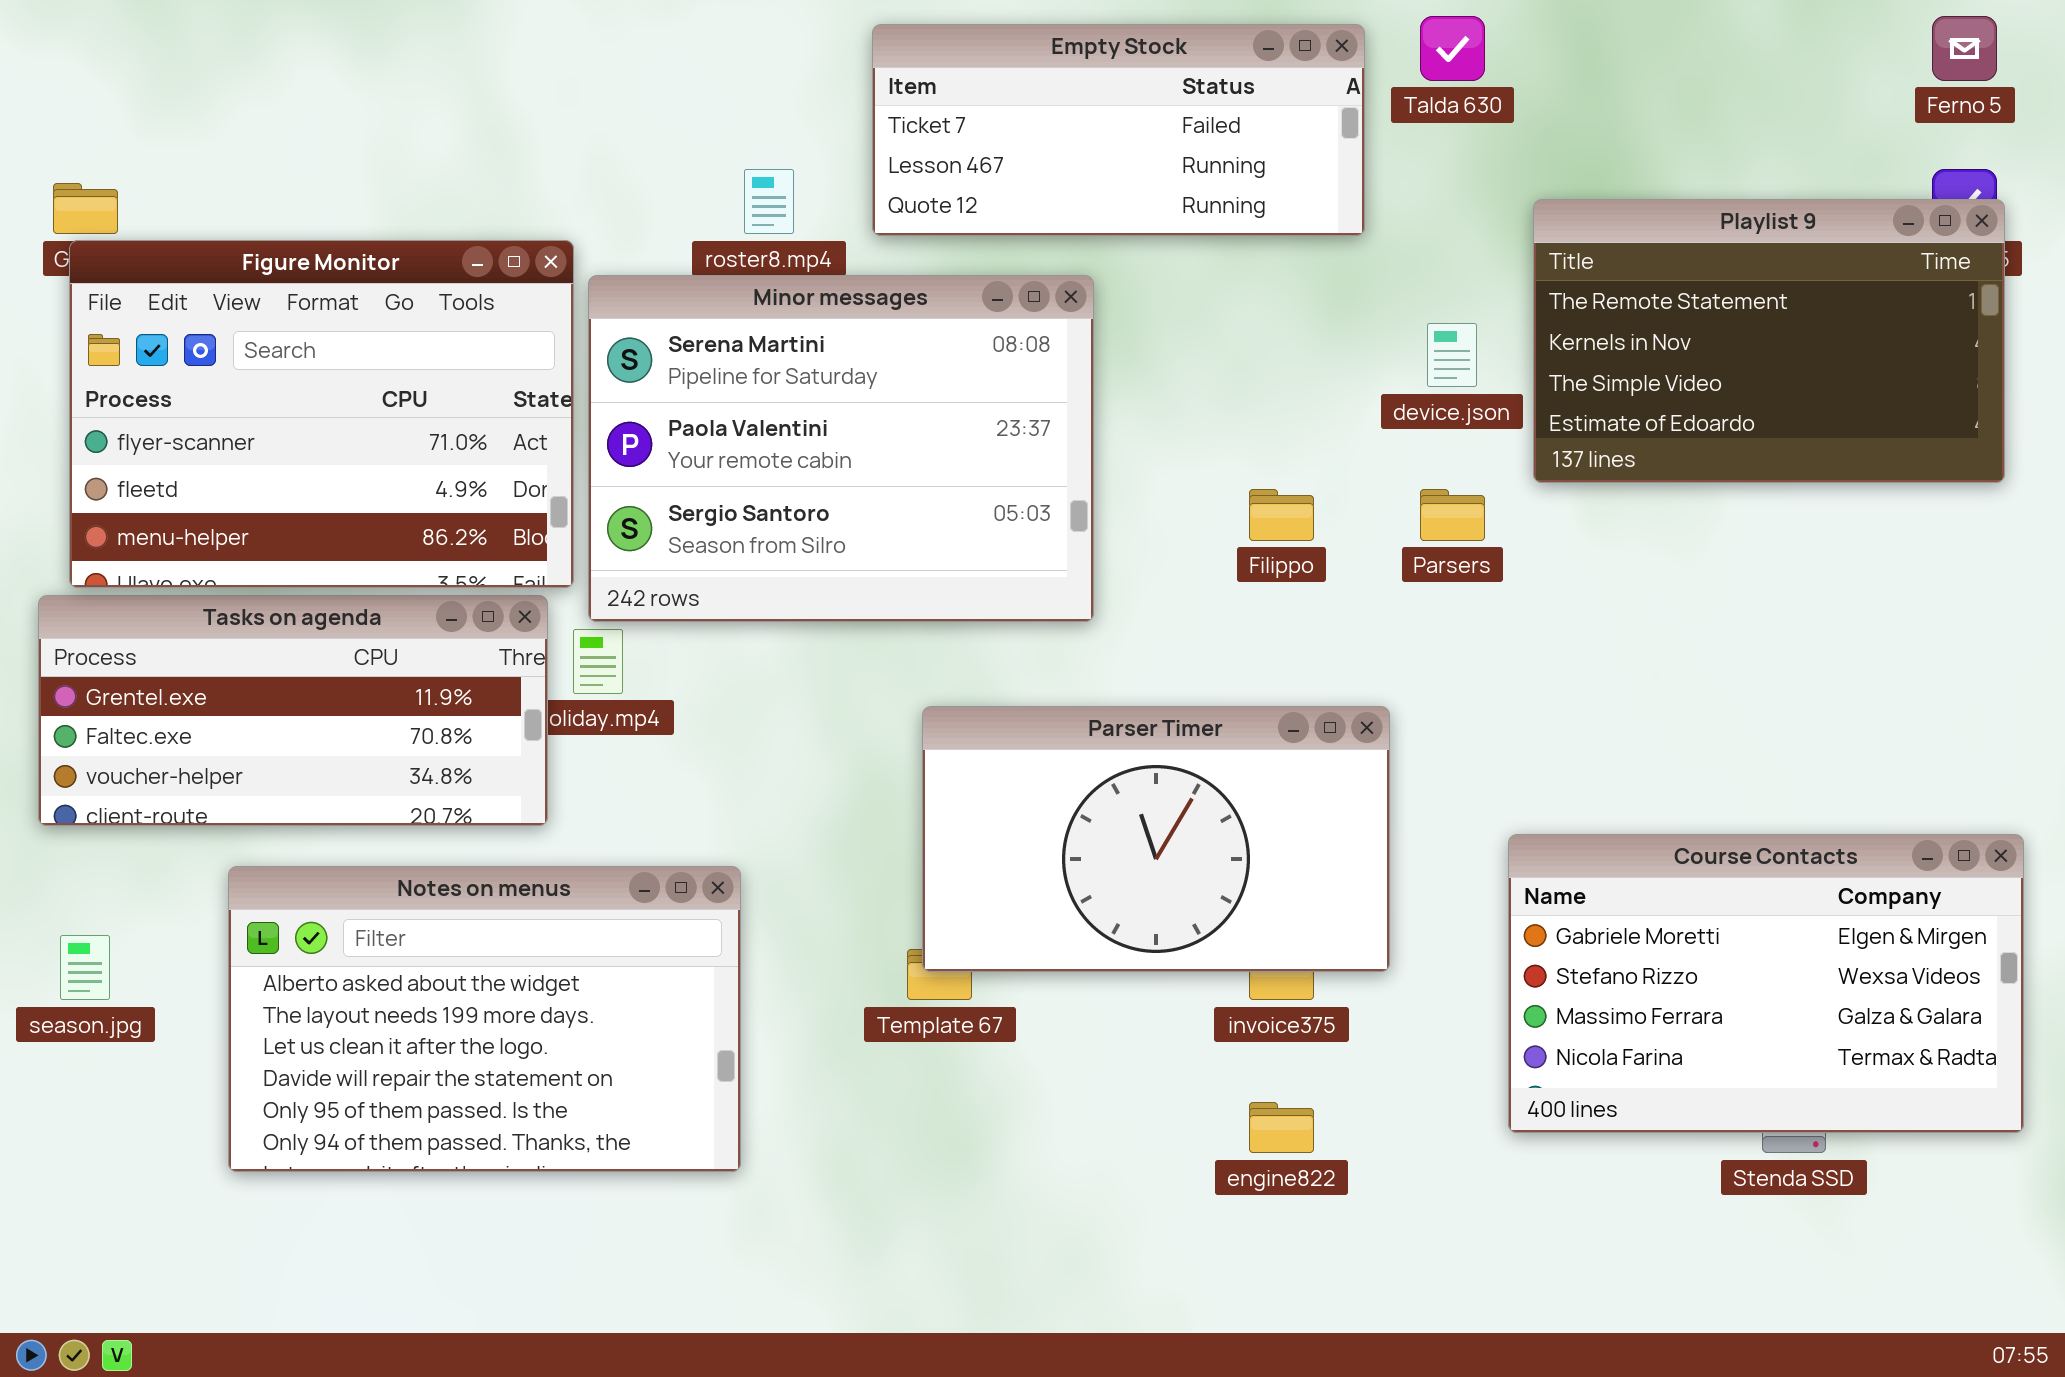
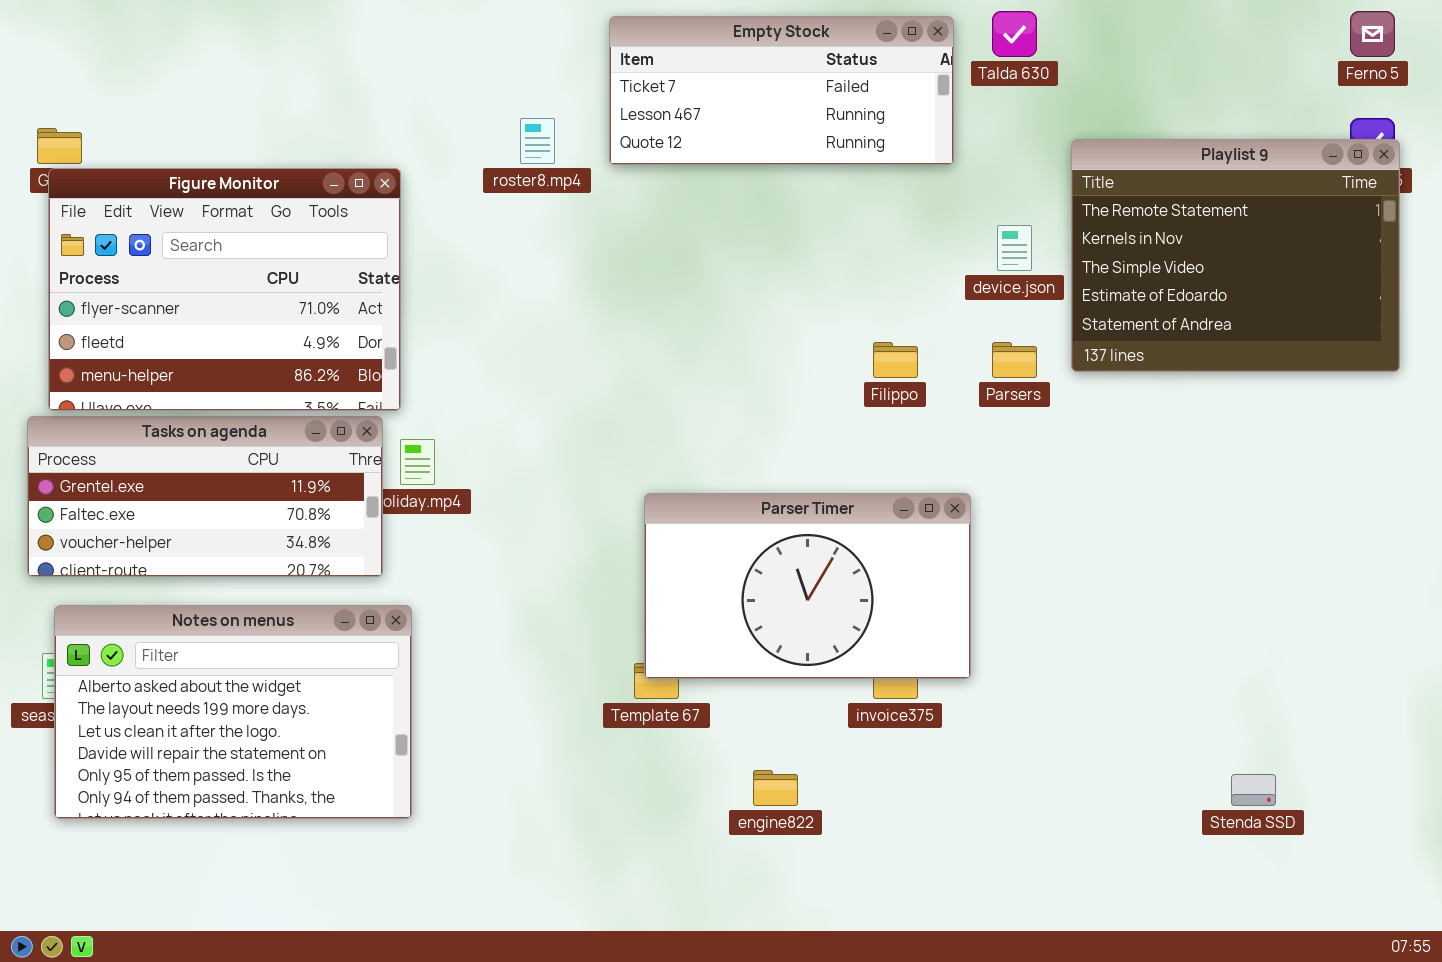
Playlist 9: [1533,199,2005,483] -> [1071,139,1400,372], resized
Minor messages: [588,275,1094,622] -> none, closed
Course Contacts: [1508,834,2024,1133] -> none, closed
Notes on menus: [228,866,741,1172] -> [54,605,412,819], moved
engine822: [1249,1102,1314,1153] -> [753,770,798,806], moved

